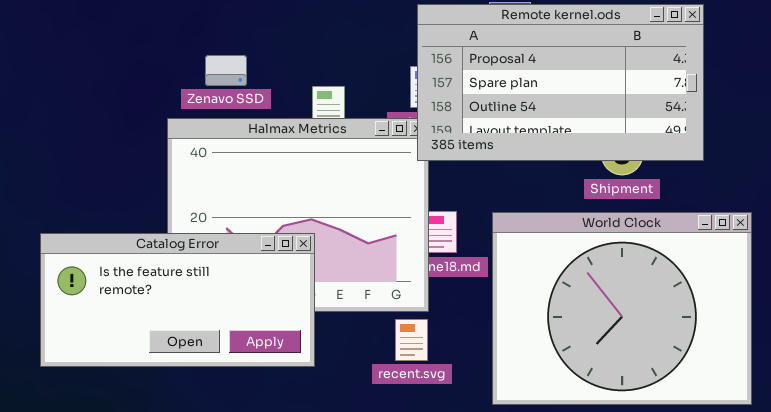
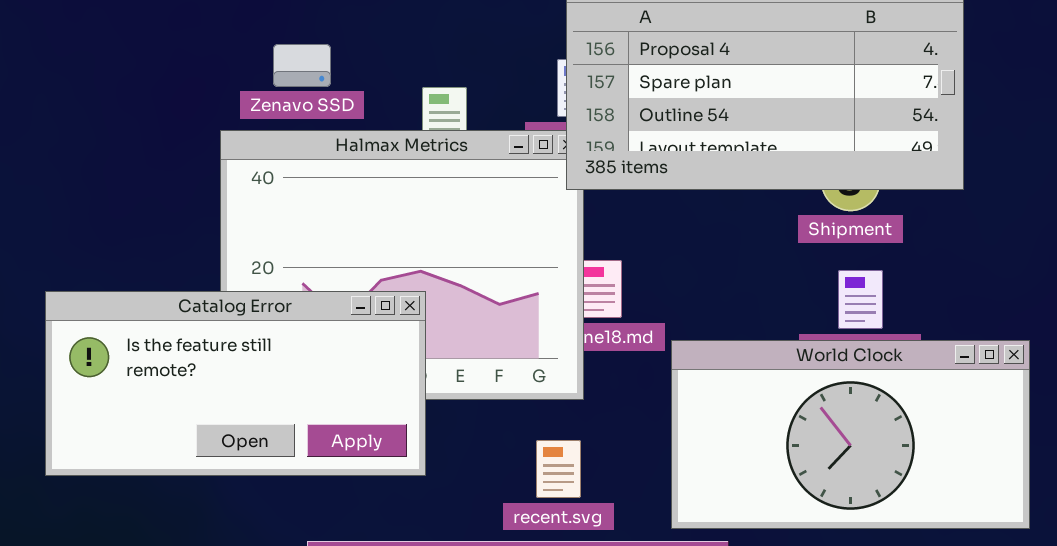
World Clock: [492,212,752,405] -> [671,340,1030,529], resized
recent.svg: [395,319,428,361] -> [536,440,581,498], moved

